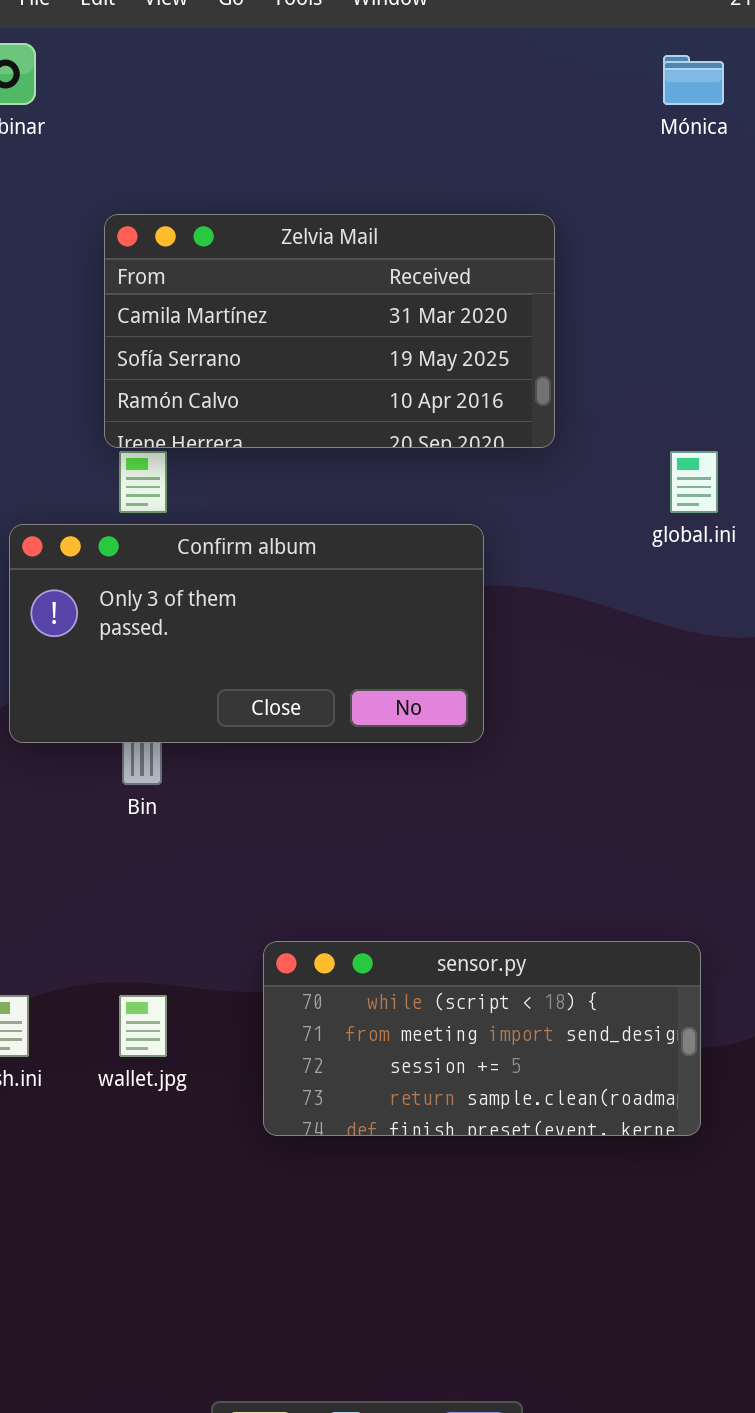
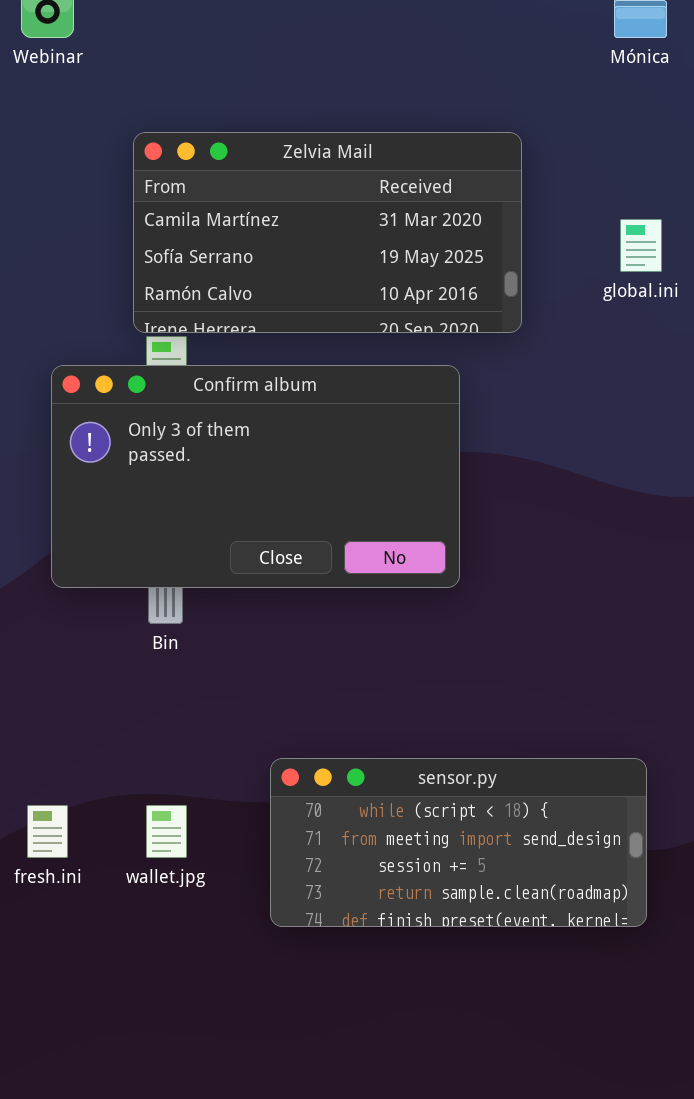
global.ini: [670,451,718,513] -> [620,219,662,272], moved
Confirm album: [9,524,484,743] -> [51,365,460,588], resized

